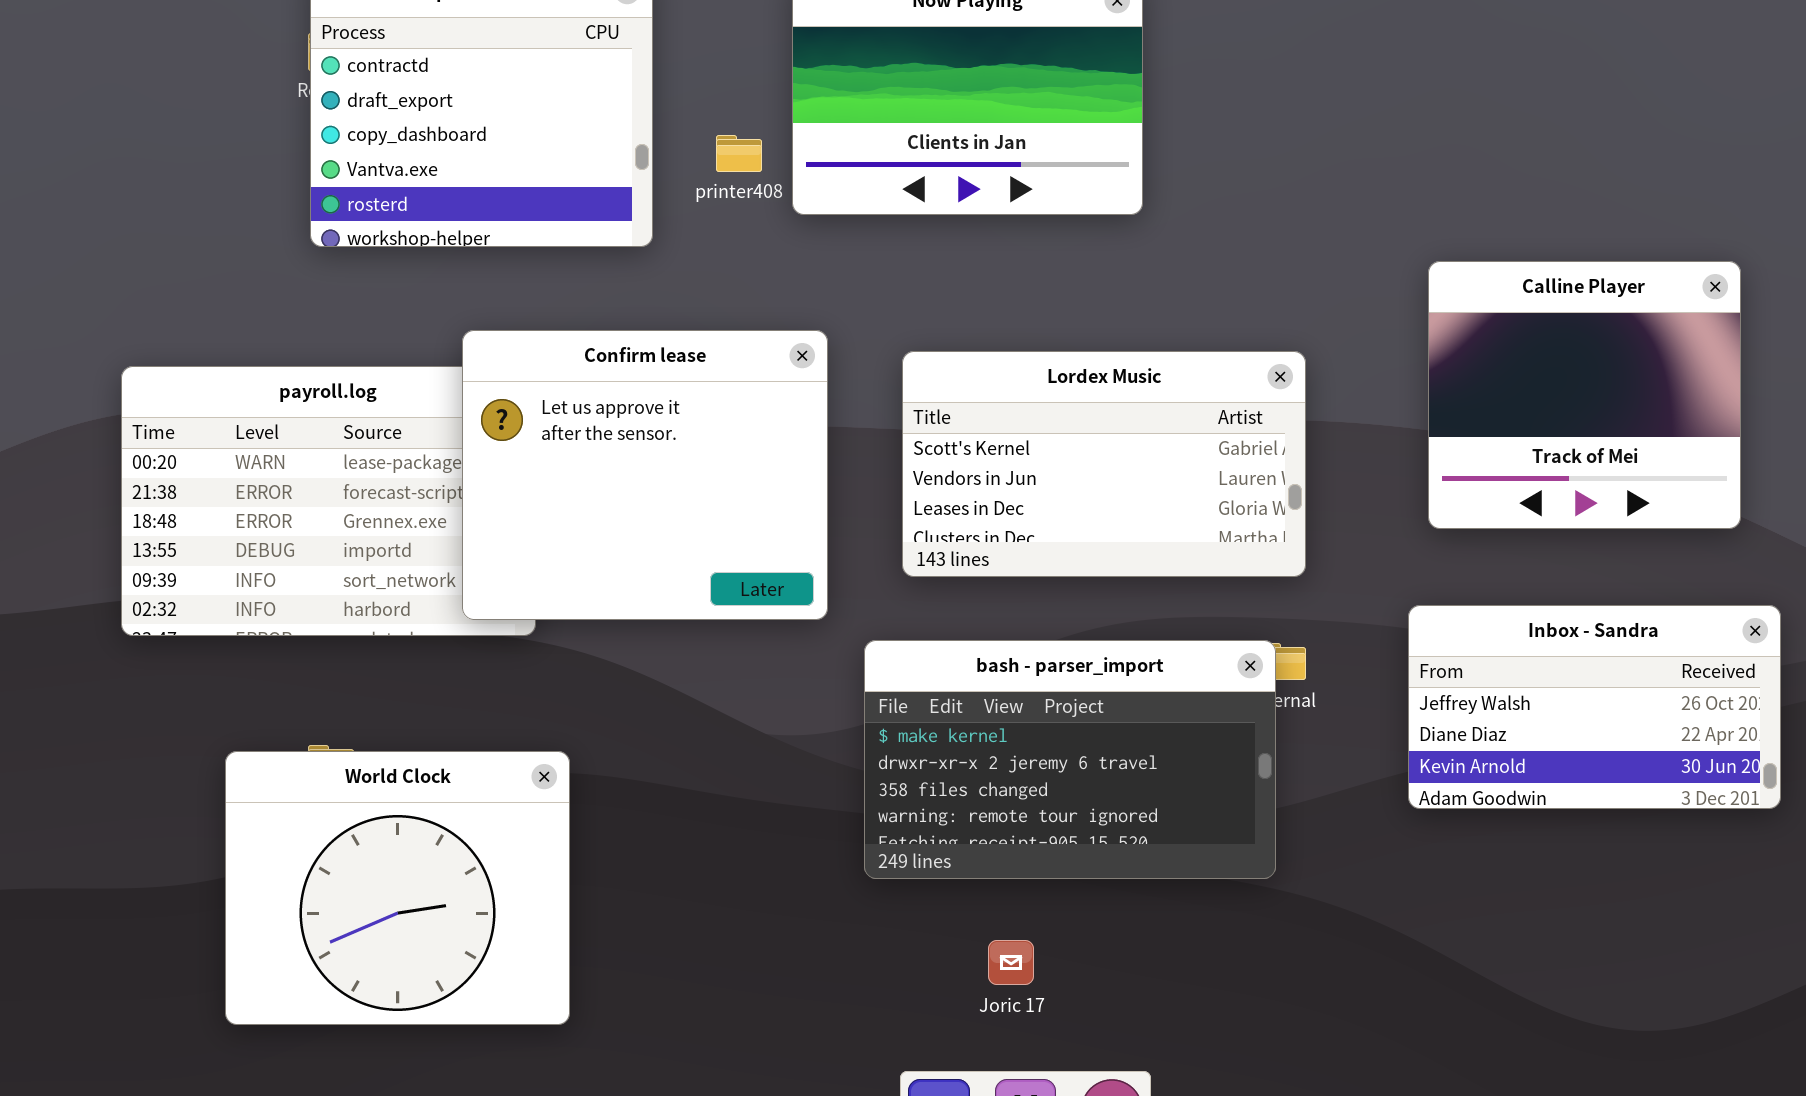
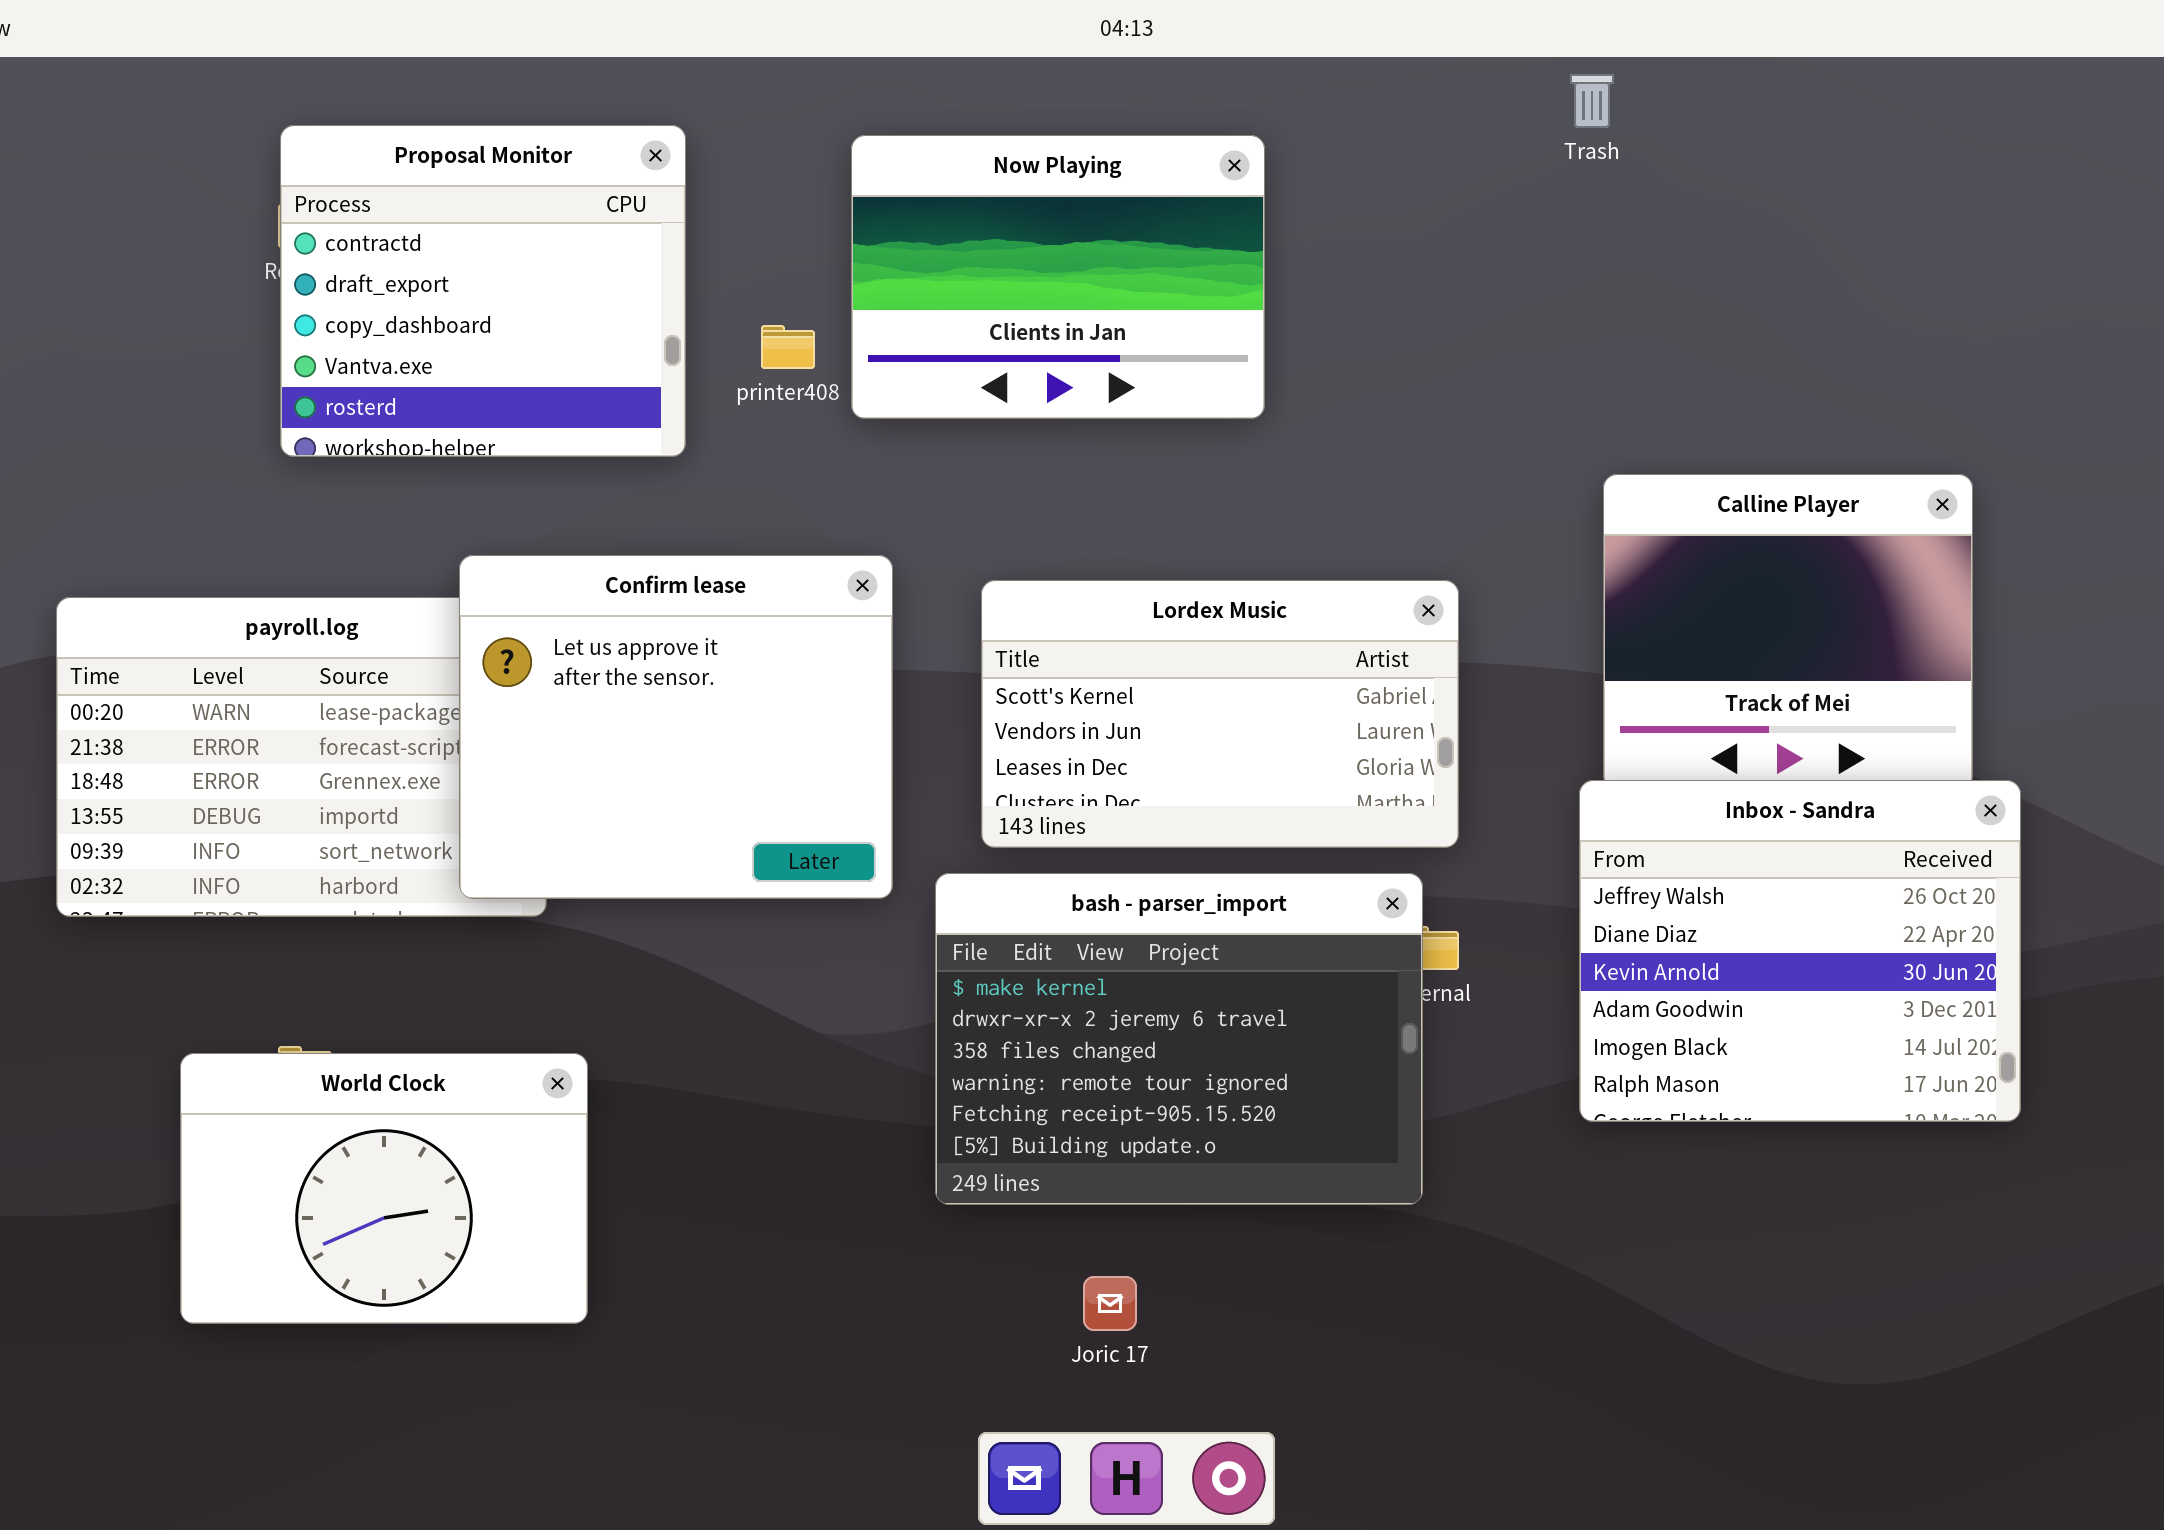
Inbox - Sandra: [1408,605,1781,809] -> [1579,780,2021,1122], resized
bash - parser_import: [864,640,1276,879] -> [935,873,1423,1205], resized
World Clock: [225,751,570,1025] -> [180,1053,588,1324], resized

